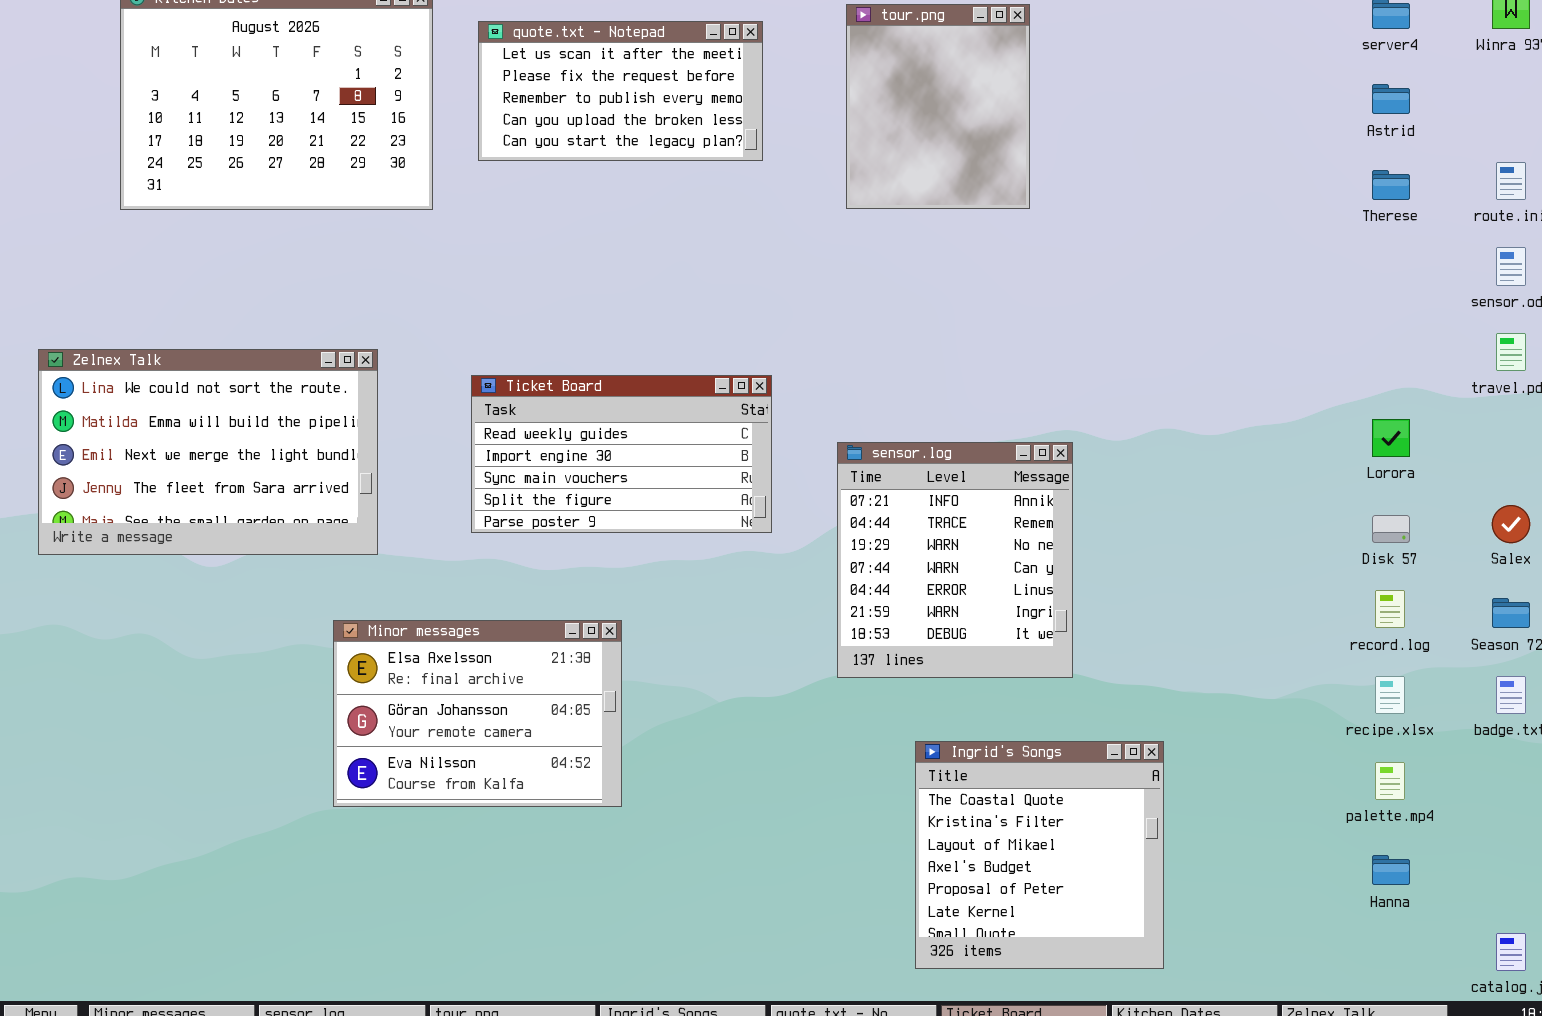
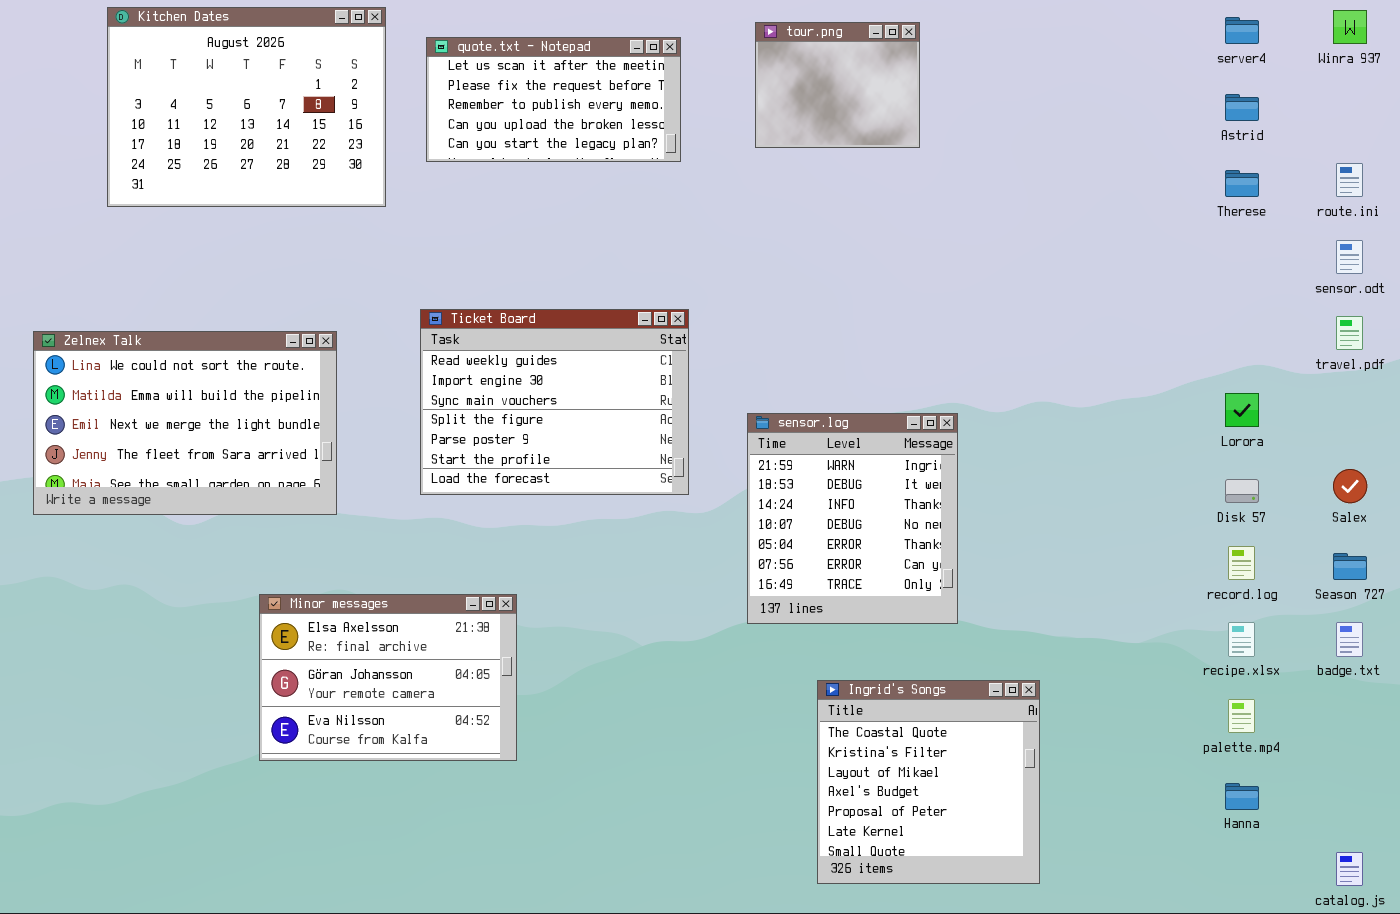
tour.png: [846,4,1030,209] -> [755,22,920,148], resized
Ticket Board: [471,375,772,533] -> [420,309,689,495], resized
sensor.log: [837,442,1073,678] -> [747,413,958,624], scrolled down 5 rows
Minor messages: [333,620,622,807] -> [259,594,517,761], moved

